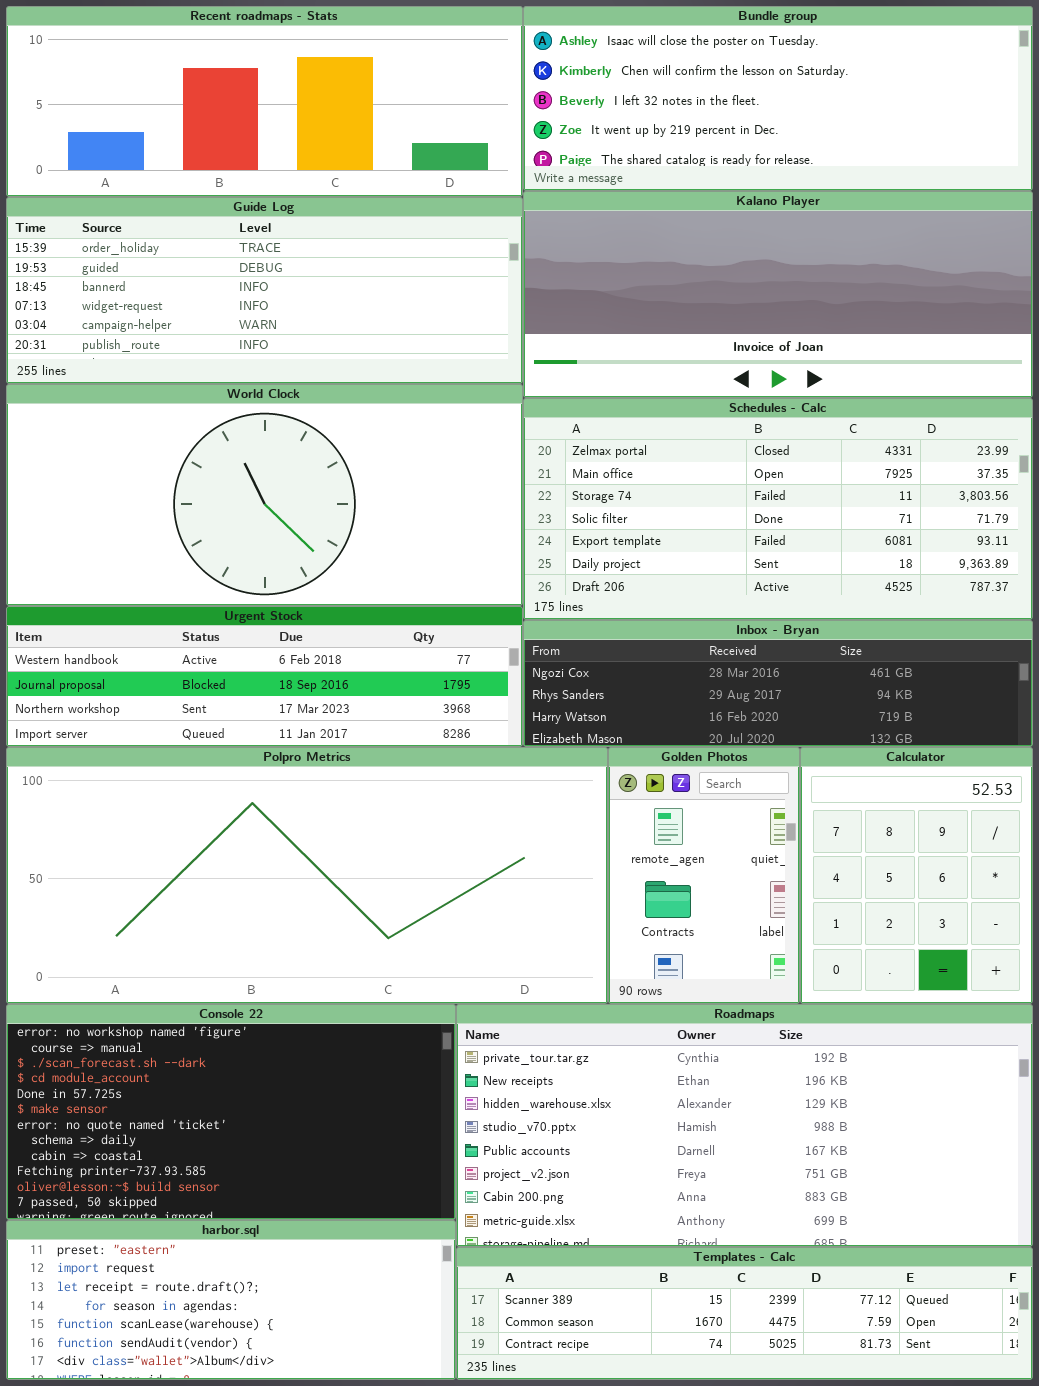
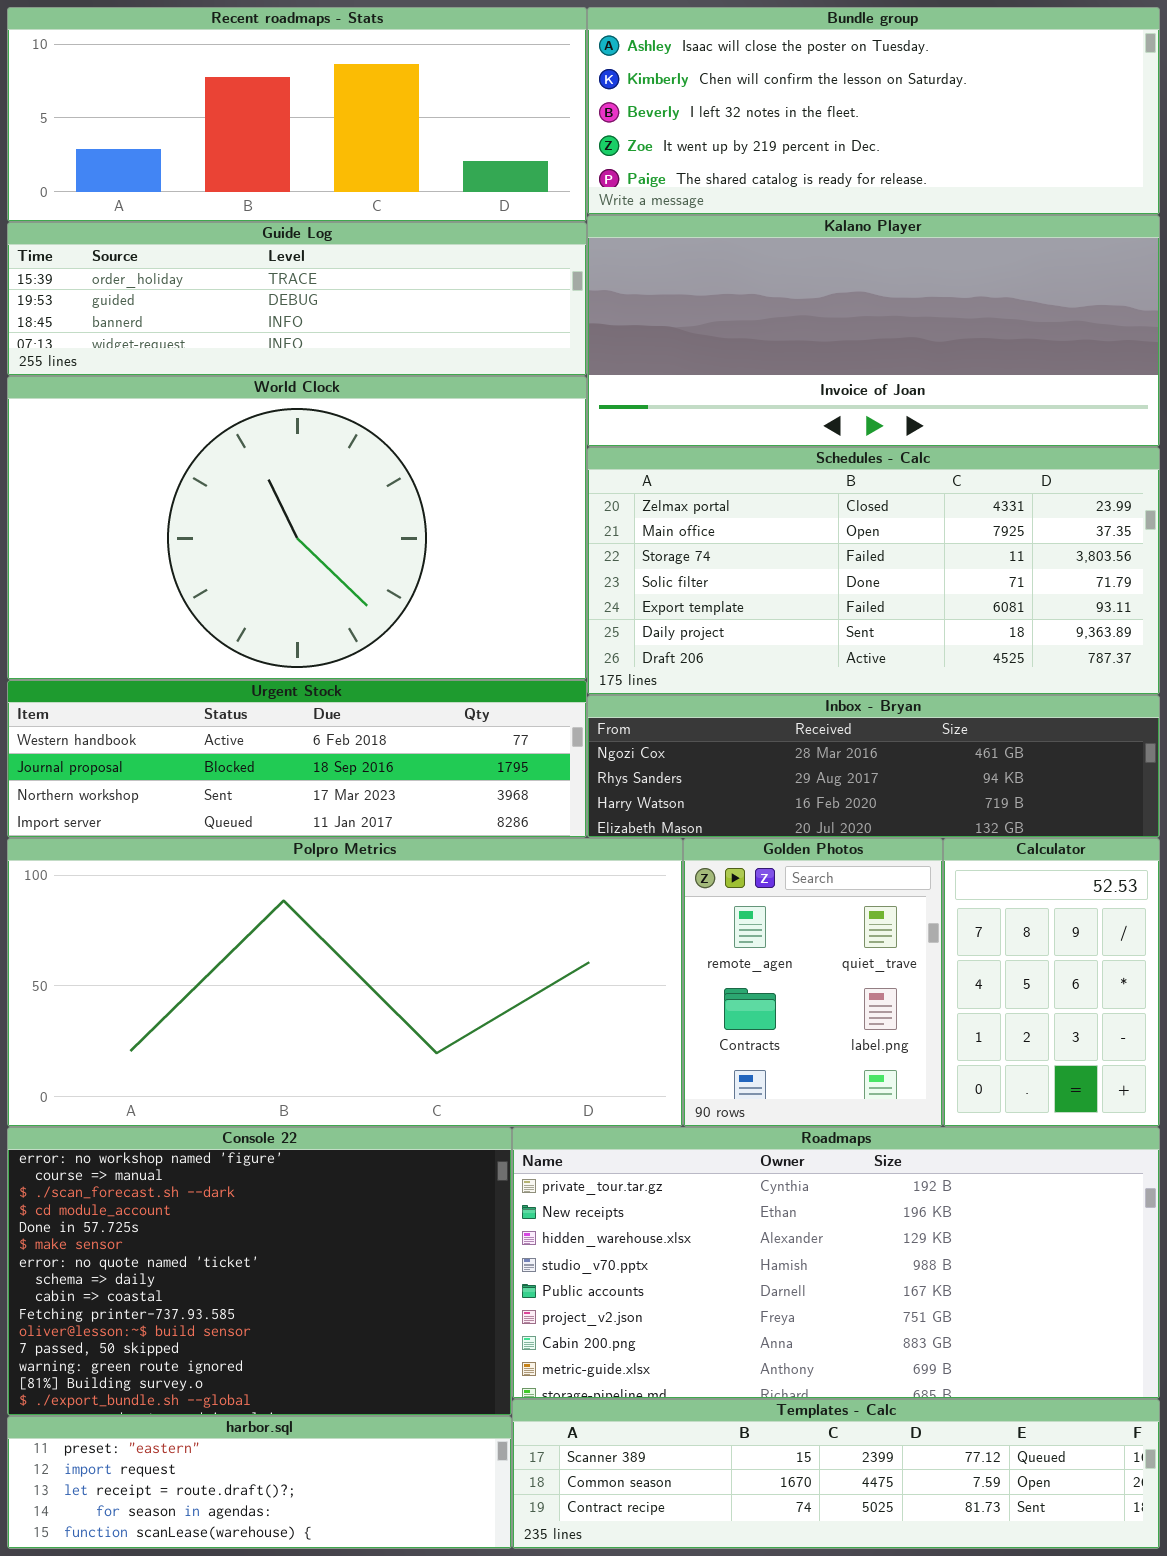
Guide Log: [6,197,523,384] -> [7,222,587,376], resized
World Clock: [6,384,523,606] -> [7,376,587,680], resized
Golden Photos: [608,747,800,1004] -> [683,838,943,1127], resized
Calculator: [800,747,1033,1004] -> [943,838,1160,1127], resized
Console 22: [6,1004,456,1220] -> [7,1127,512,1416], resized
harbor.sql: [6,1220,456,1380] -> [7,1416,512,1549], resized

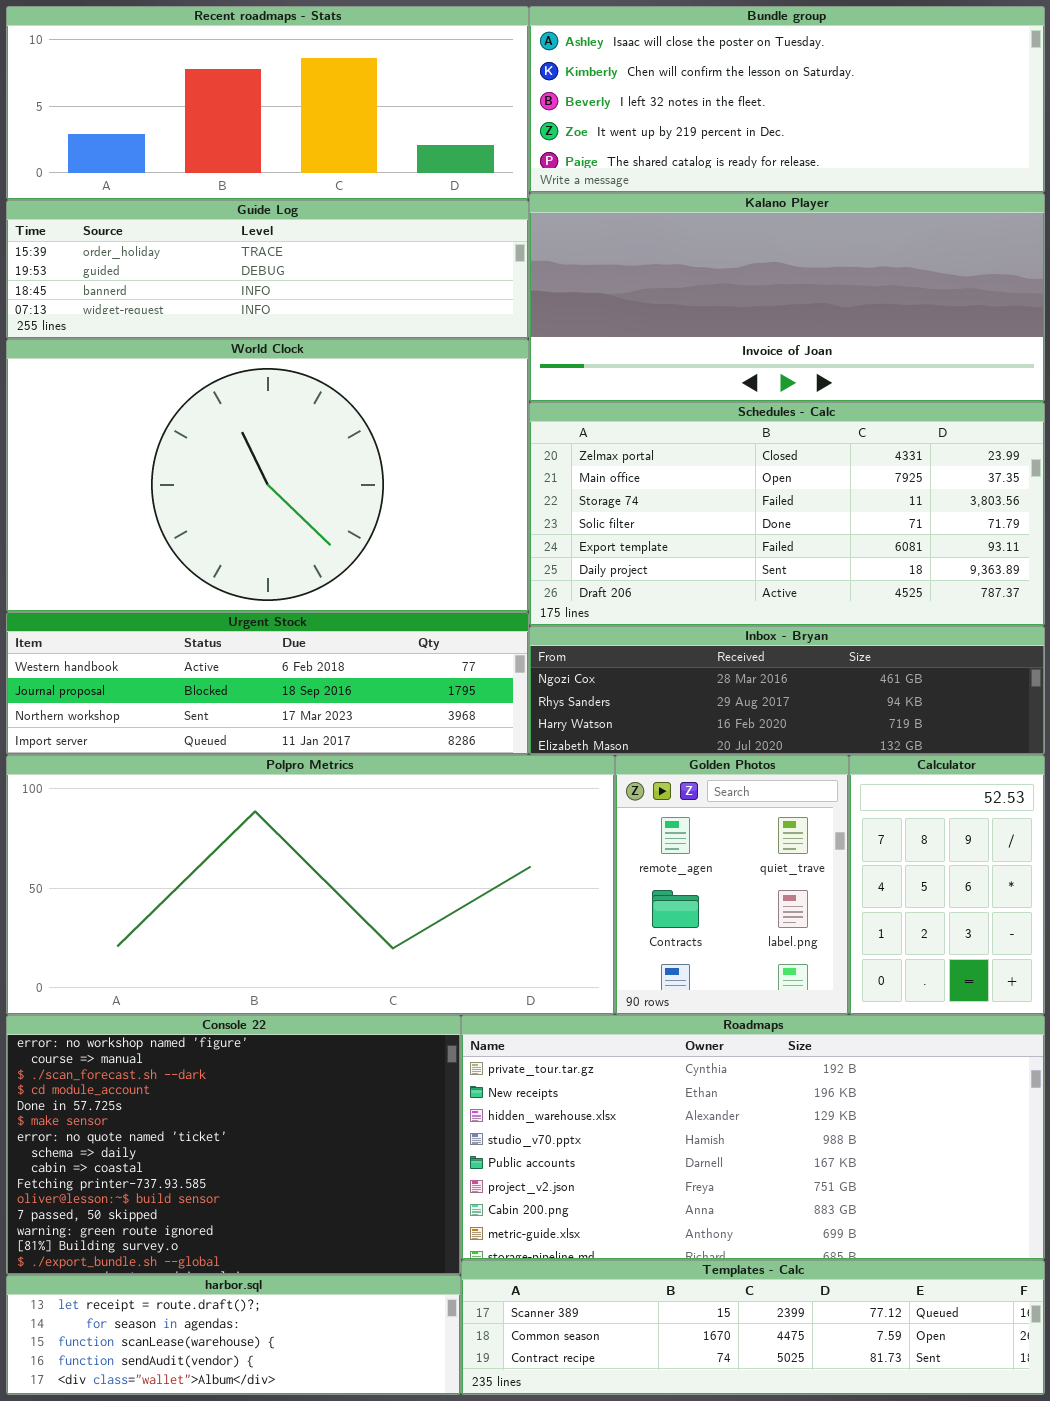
harbor.sql: [7,1416,512,1549] -> [6,1275,461,1395], scrolled down 2 rows

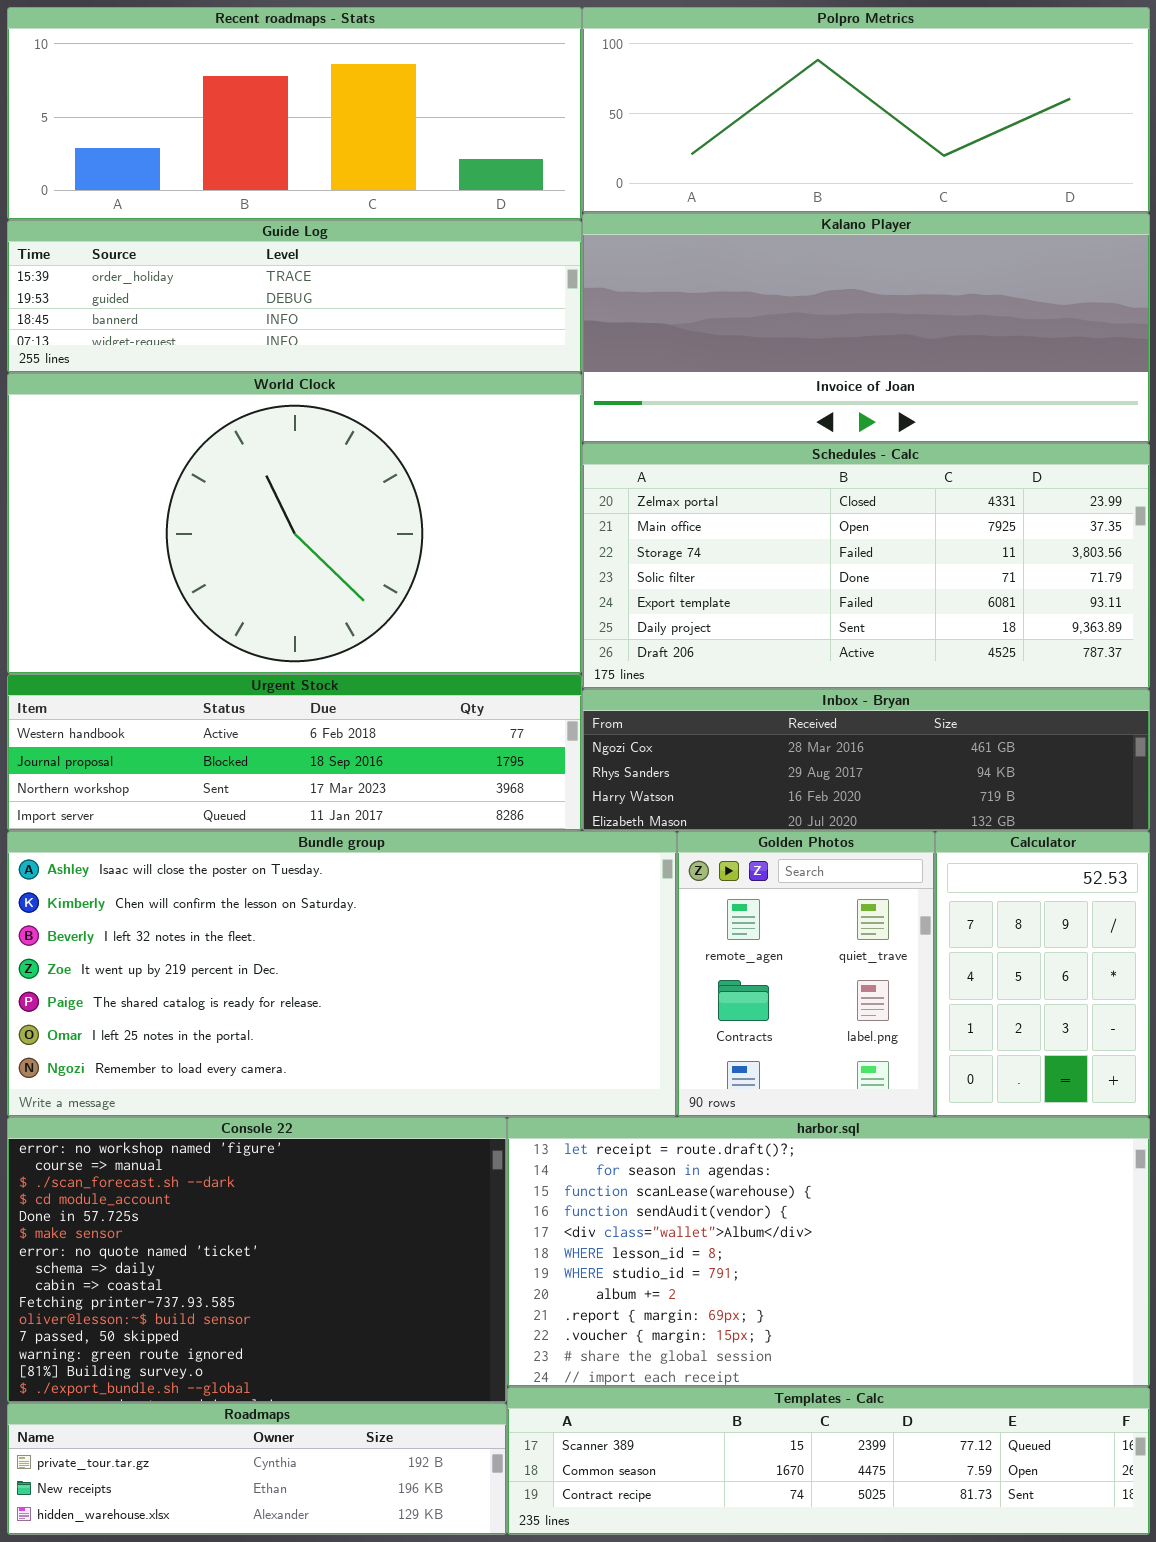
Bundle group: [529,6,1045,193] -> [7,831,677,1117], moved, resized
Polpro Metrics: [6,755,615,1015] -> [582,7,1150,213], moved, resized
Roadmaps: [461,1015,1045,1260] -> [7,1403,507,1535], moved, resized
harbor.sql: [6,1275,461,1395] -> [507,1117,1150,1387], moved, resized

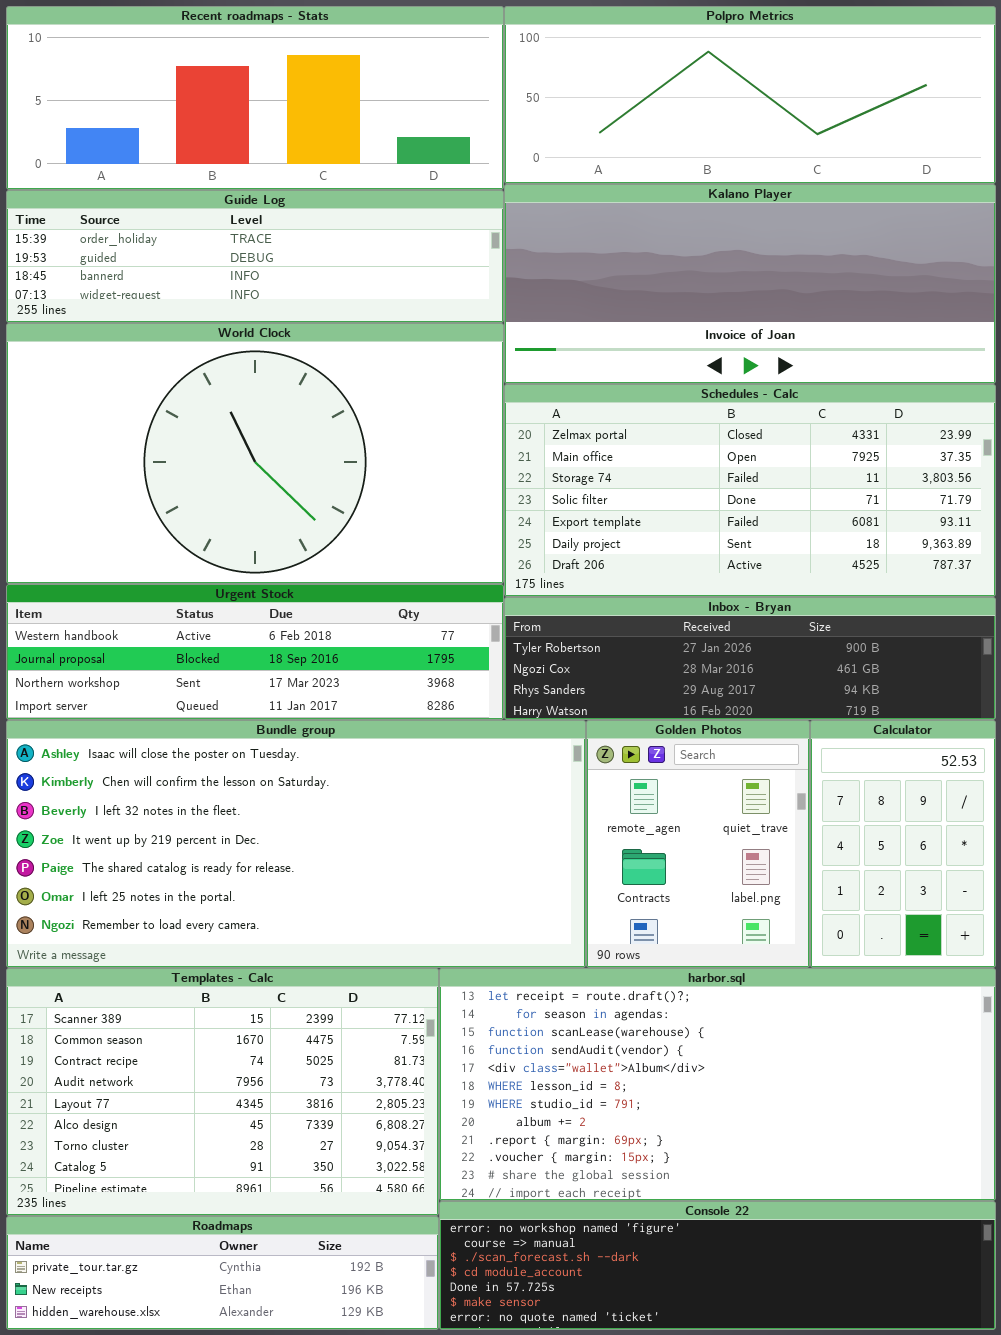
Inbox - Bryan: [582,689,1150,831] -> [504,597,996,720], scrolled up 1 row
Console 22: [7,1117,507,1403] -> [439,1201,996,1330], moved, resized
Templates - Calc: [507,1387,1150,1535] -> [6,968,439,1216], moved, resized

